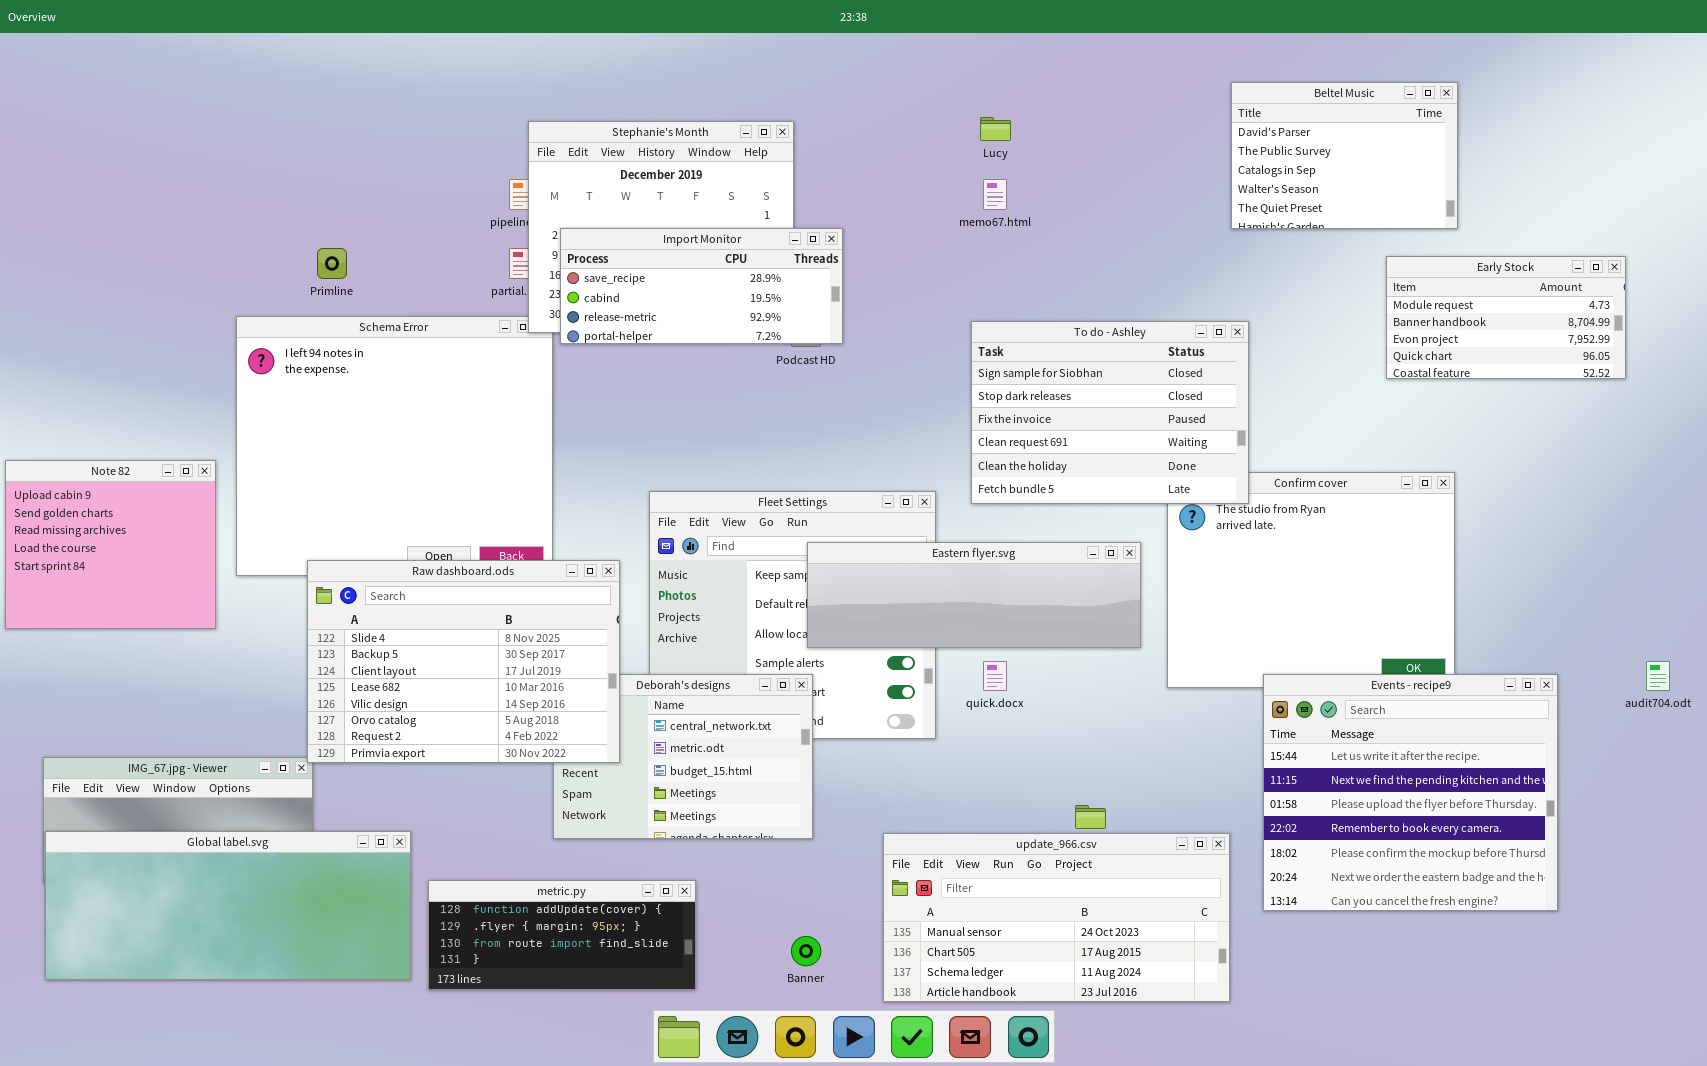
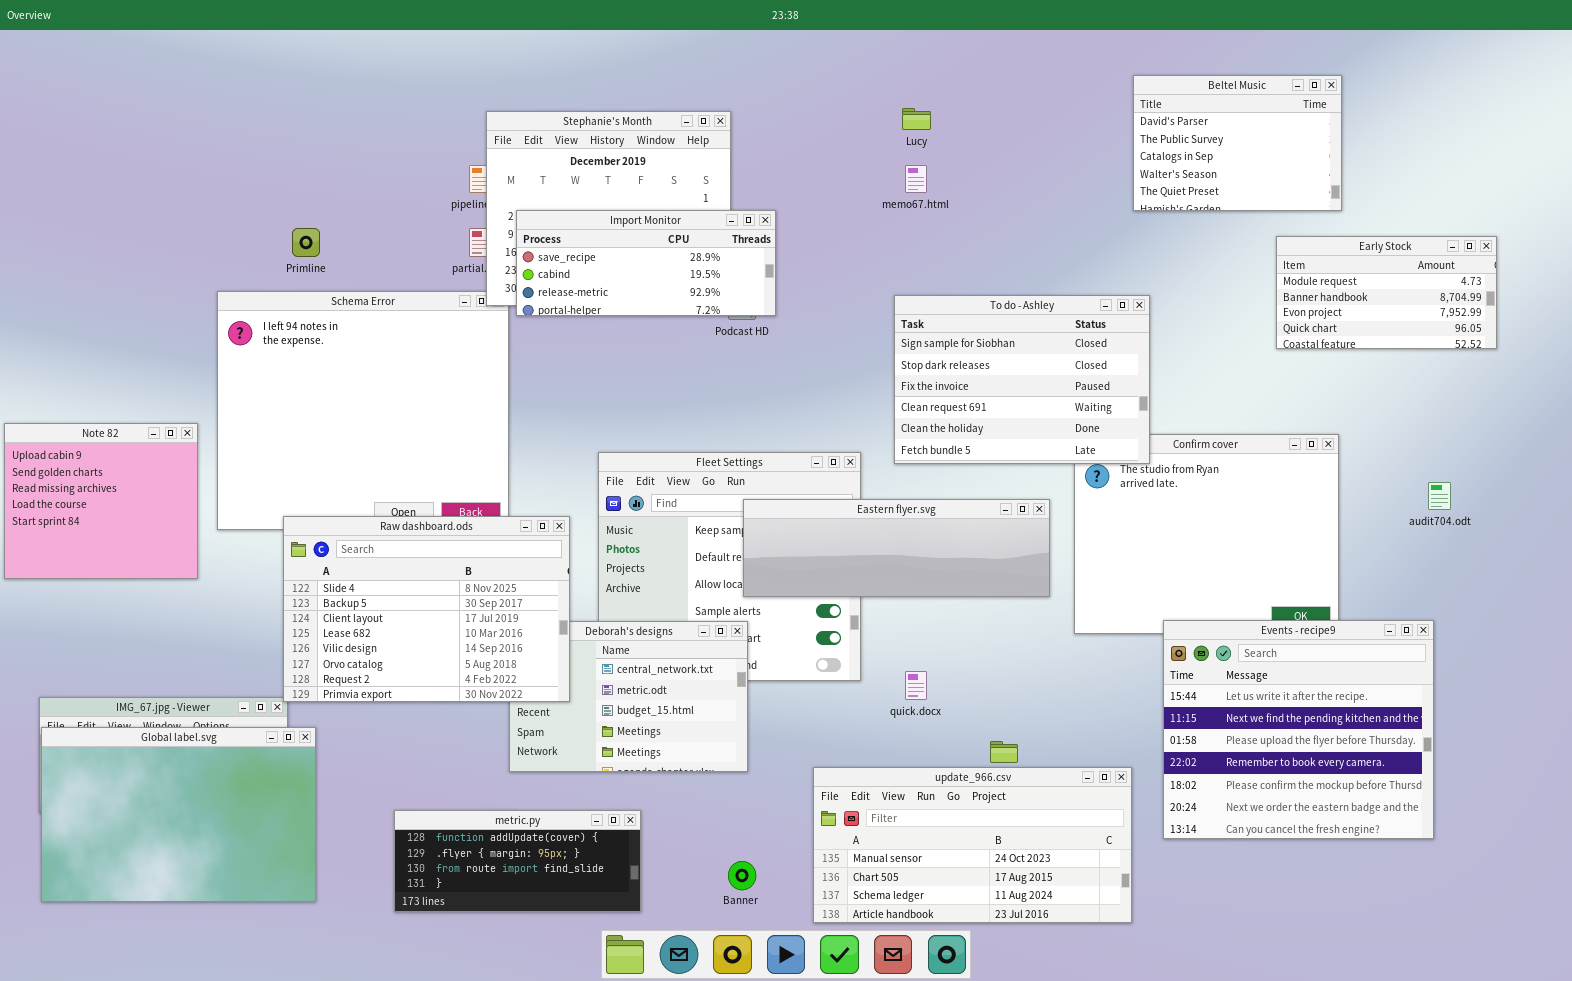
quick.docx: [983,661,1007,691] -> [905,671,927,700], moved
audit704.odt: [1646,661,1670,691] -> [1428,482,1451,510], moved
Global label.svg: [45,831,411,980] -> [41,727,316,902], resized

